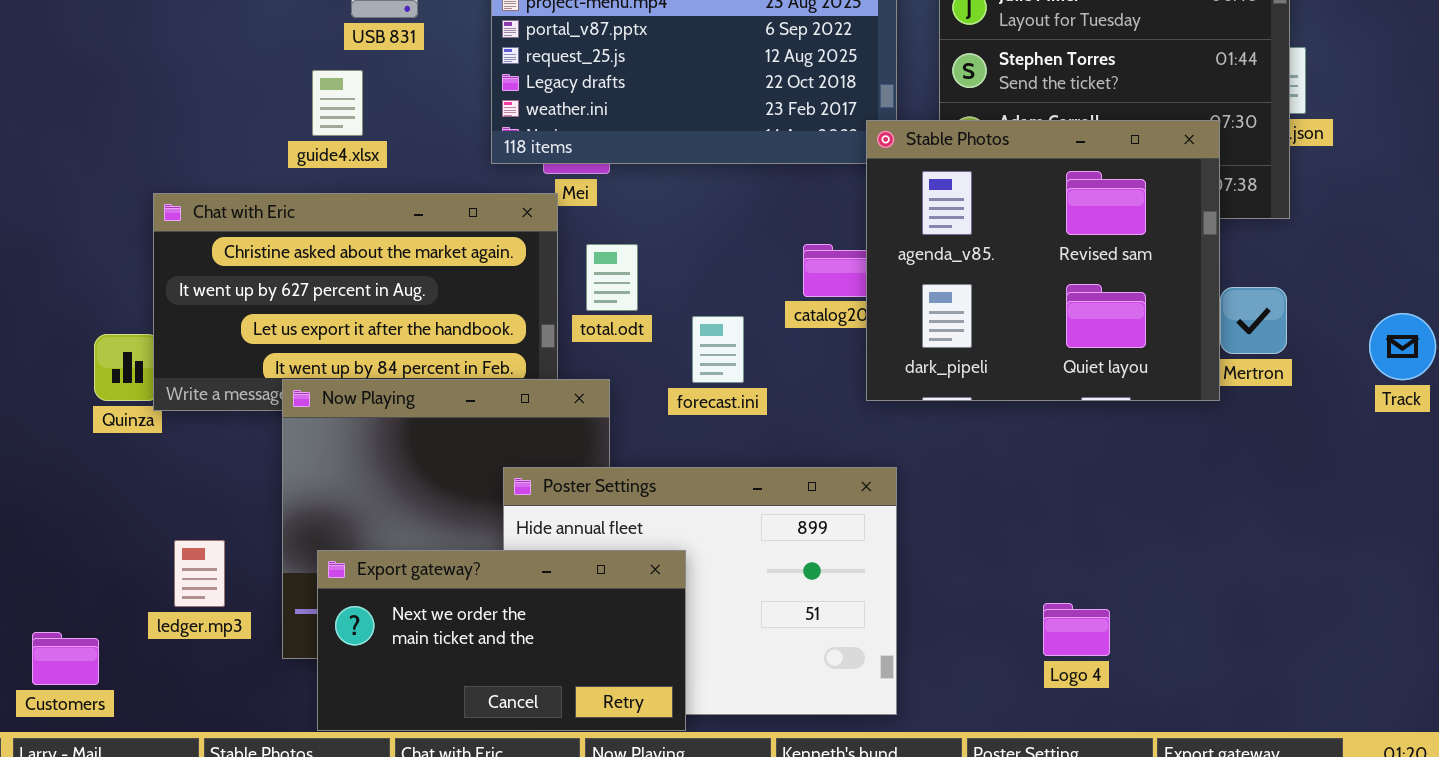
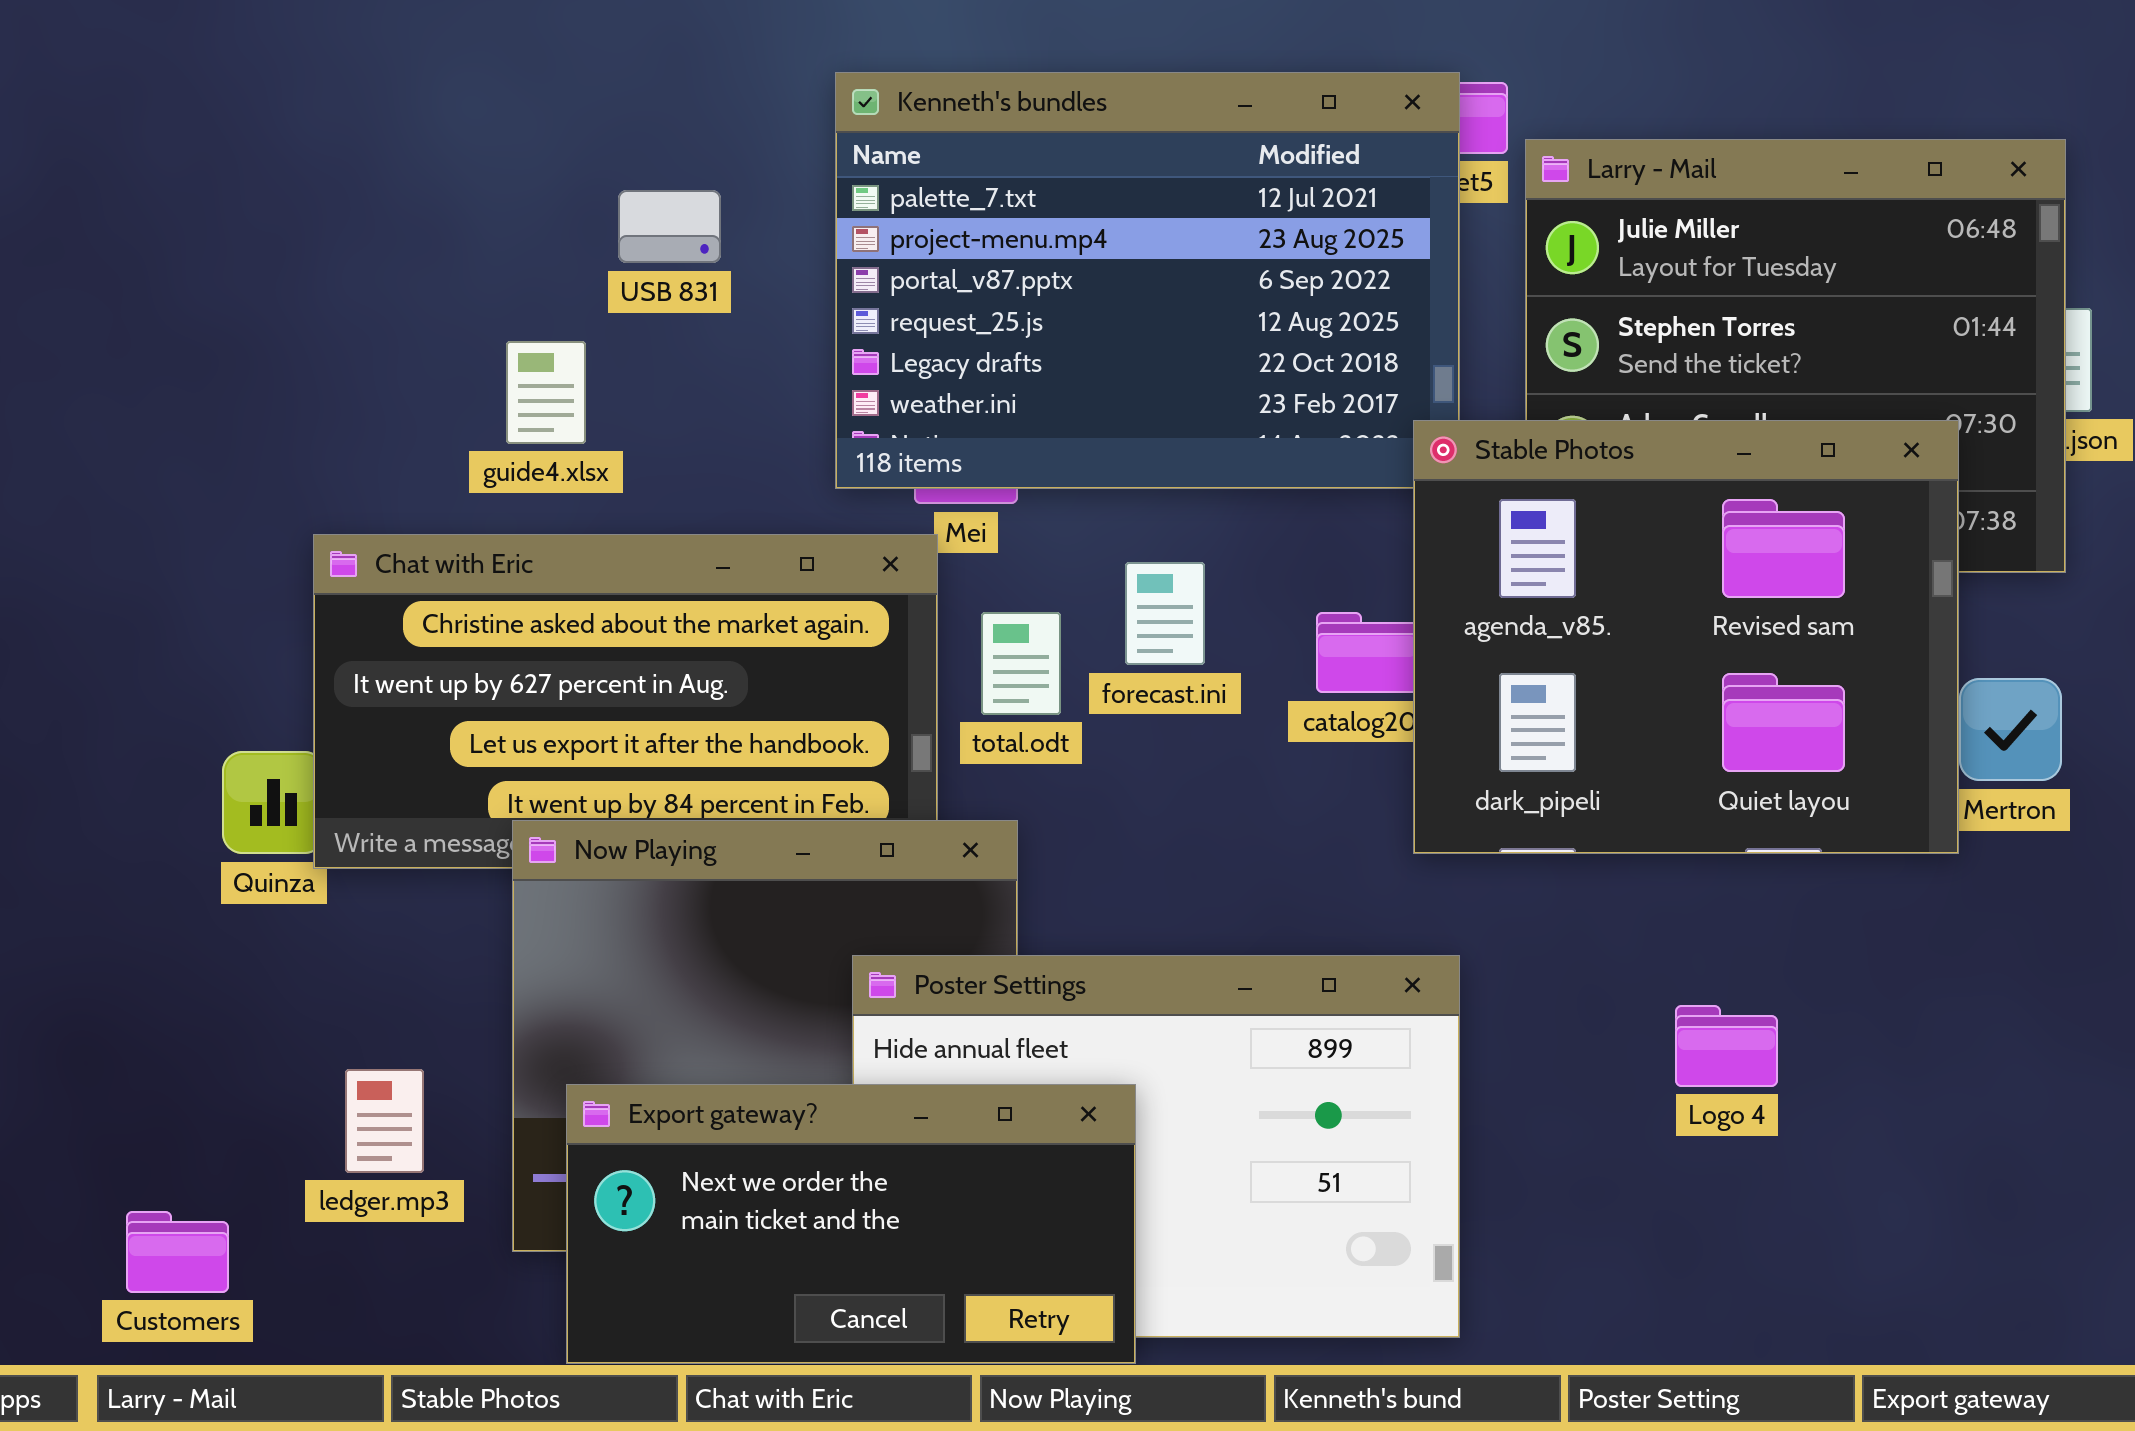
guide4.xlsx: [312,70,363,136] -> [506,341,586,444], moved
forecast.ini: [692,316,744,383] -> [1125,562,1205,665], moved
Logo 4: [1043,603,1110,656] -> [1675,1005,1778,1087], moved

